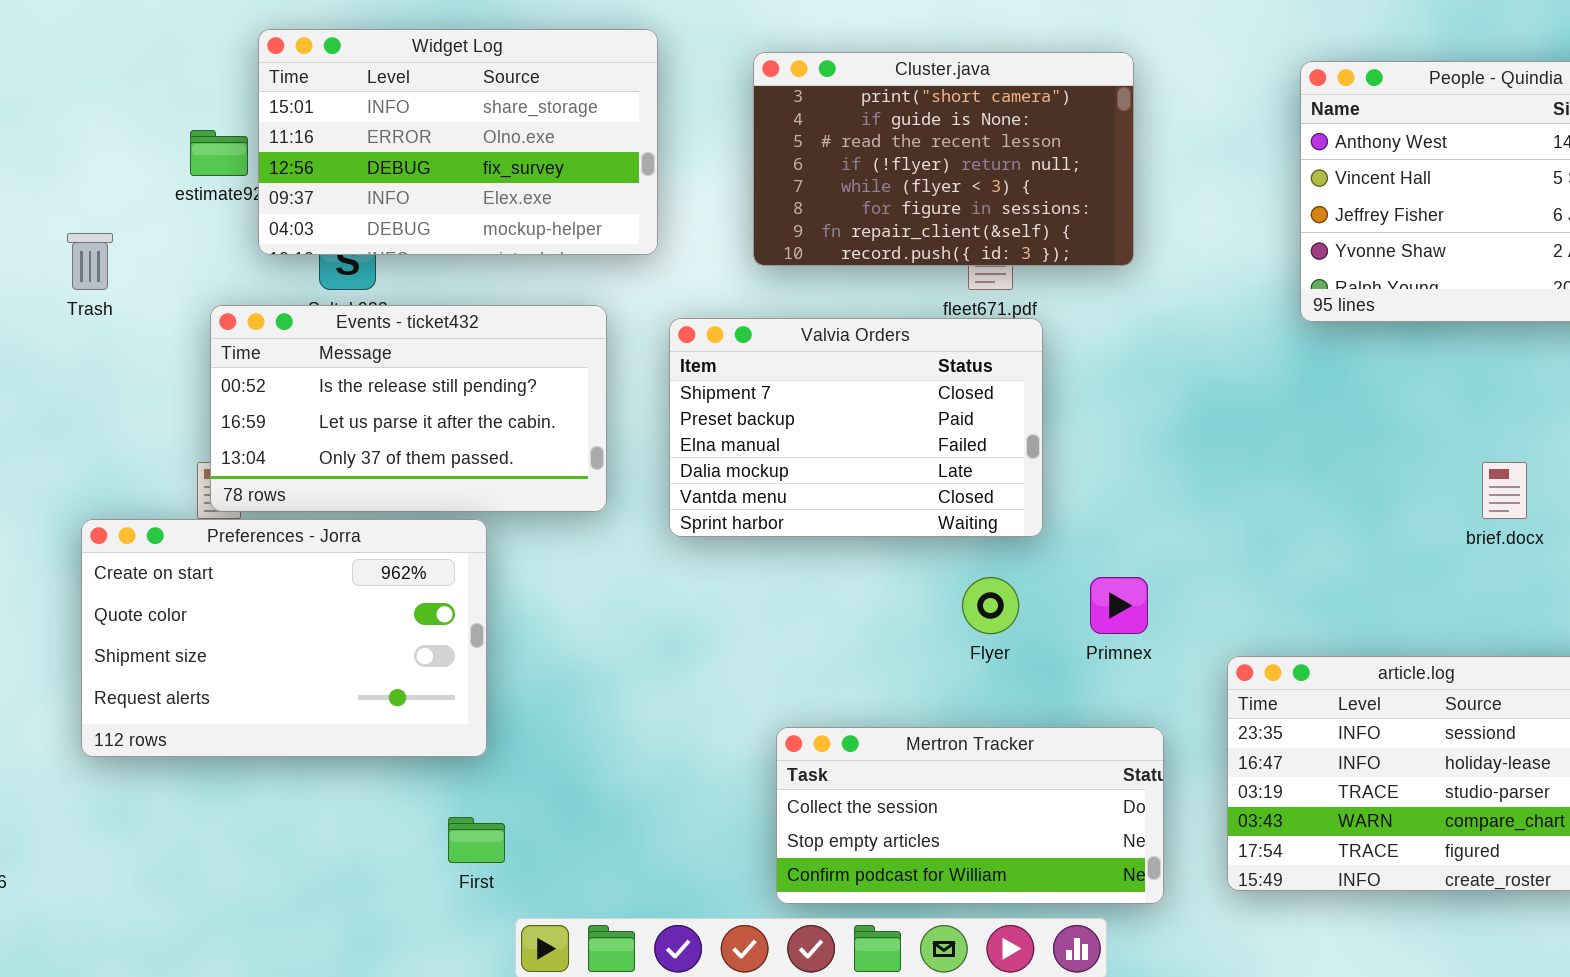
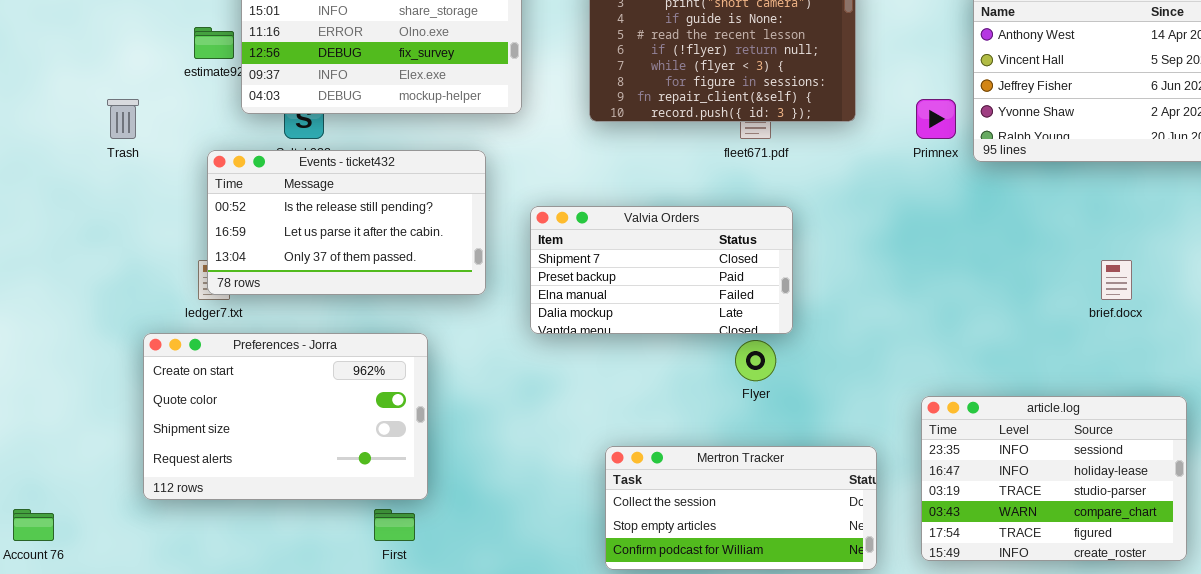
Valvia Orders: [669,318,1043,537] -> [530,206,793,334], moved, resized
Preferences - Jorra: [81,519,487,757] -> [143,333,428,500], moved
Primnex: [1090,577,1148,634] -> [916,99,956,139], moved

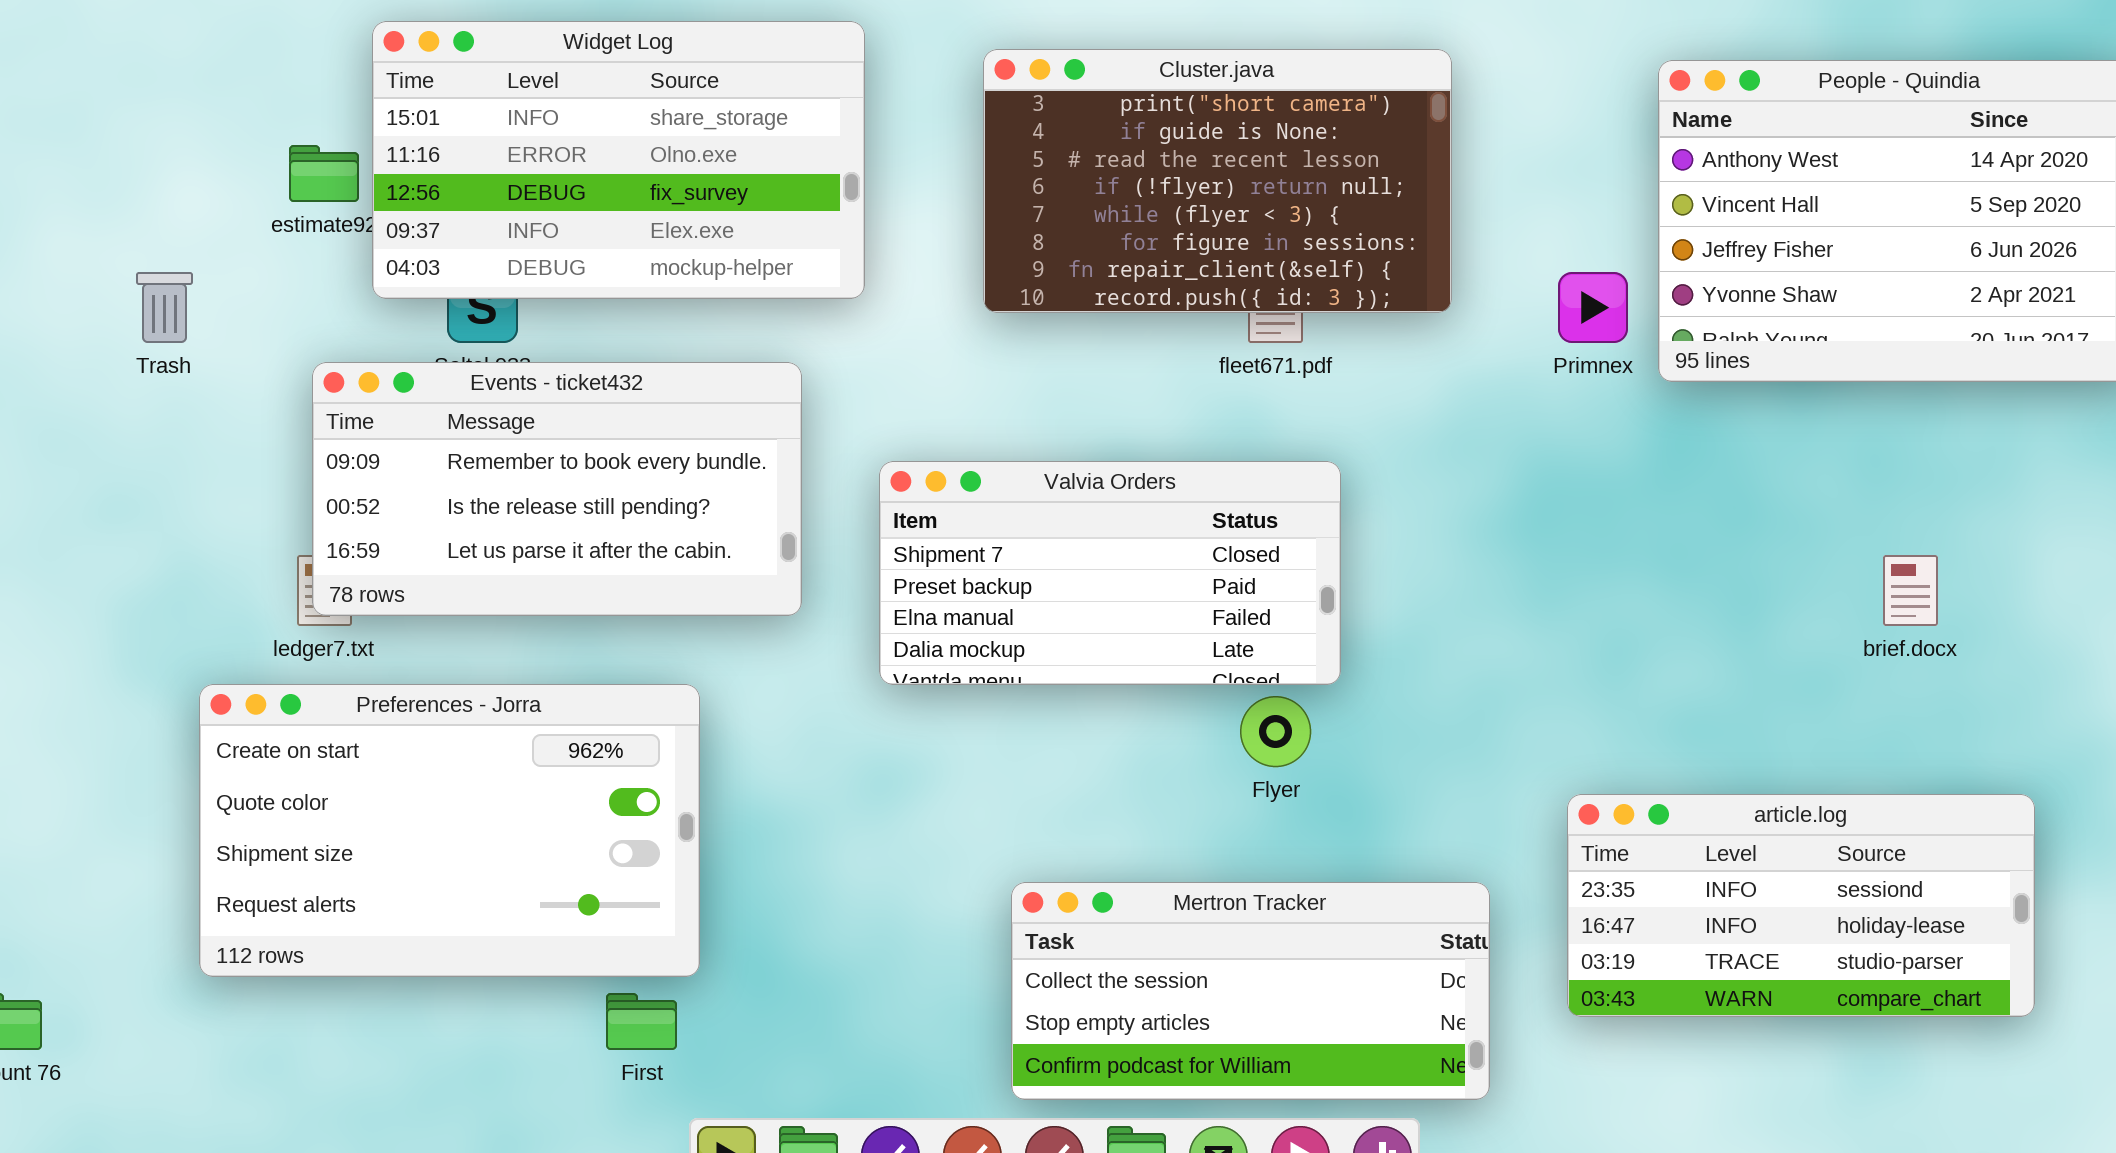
Events - ticket432: [207,150,486,295] -> [312,362,802,616], scrolled up 1 row
article.log: [921,396,1187,561] -> [1567,794,2035,1017], resized

